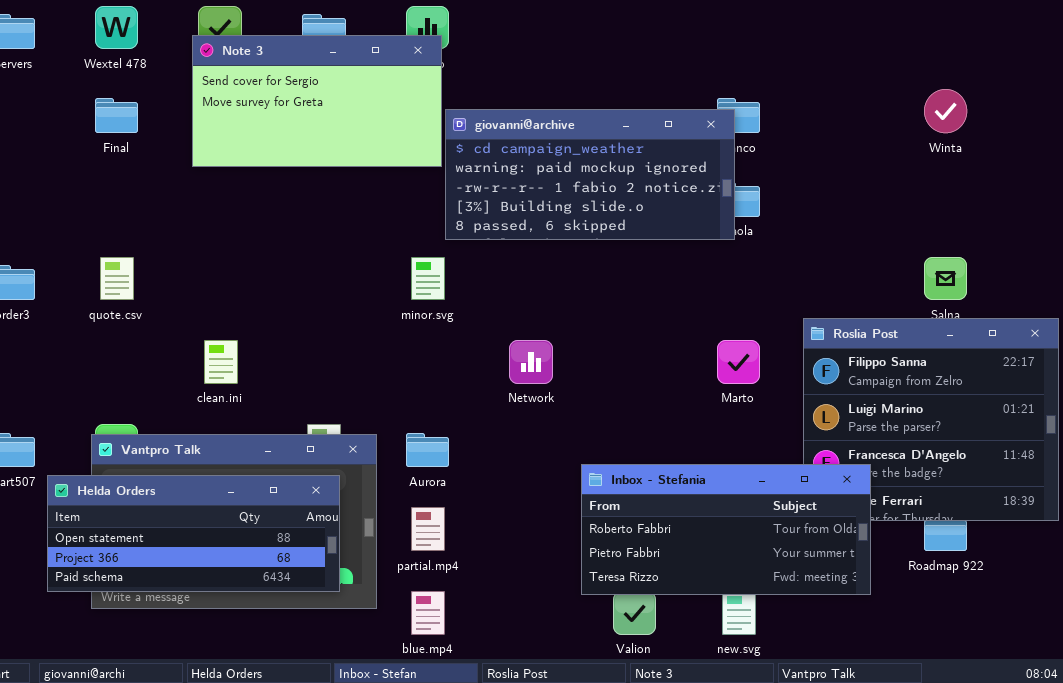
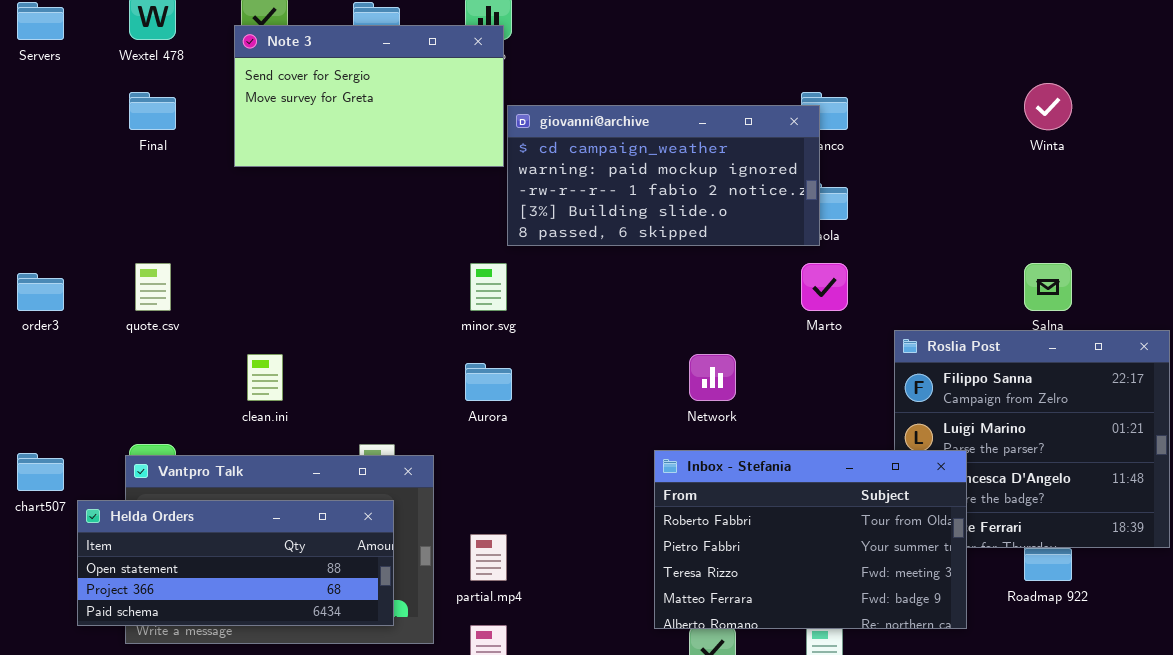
Network: [509,340,553,384] -> [689,354,736,401], moved
Marto: [717,340,760,384] -> [801,263,848,311], moved
Aurora: [406,433,449,467] -> [465,363,512,401], moved
Inbox - Stefania: [581,464,871,595] -> [654,450,967,629], resized

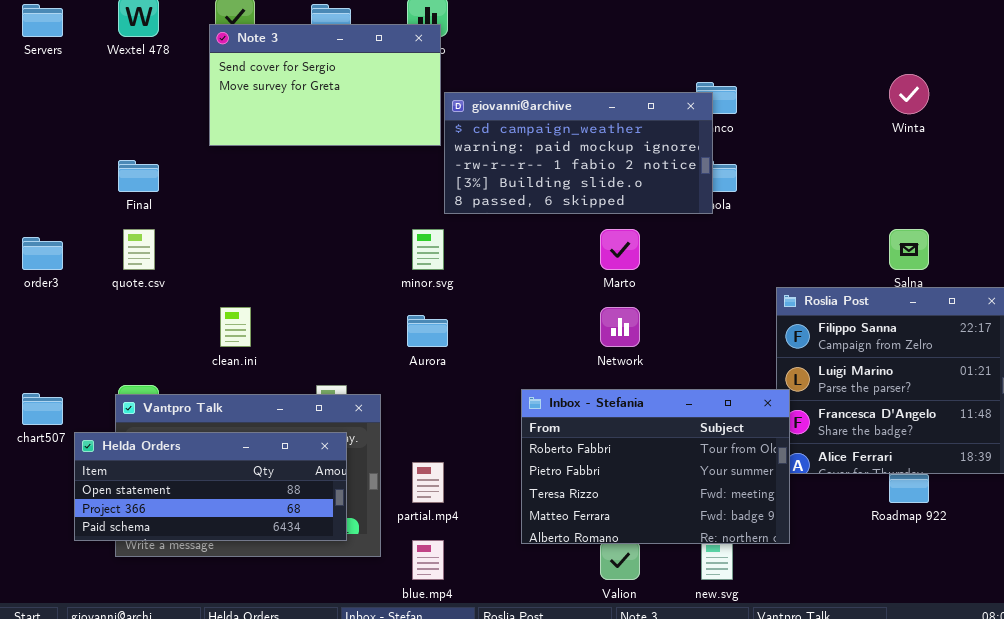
Final: [129,92,176,130] -> [118,160,159,192], moved
Marto: [801,263,848,311] -> [600,229,640,270], moved
Inbox - Stefania: [654,450,967,629] -> [521,389,790,544], moved

